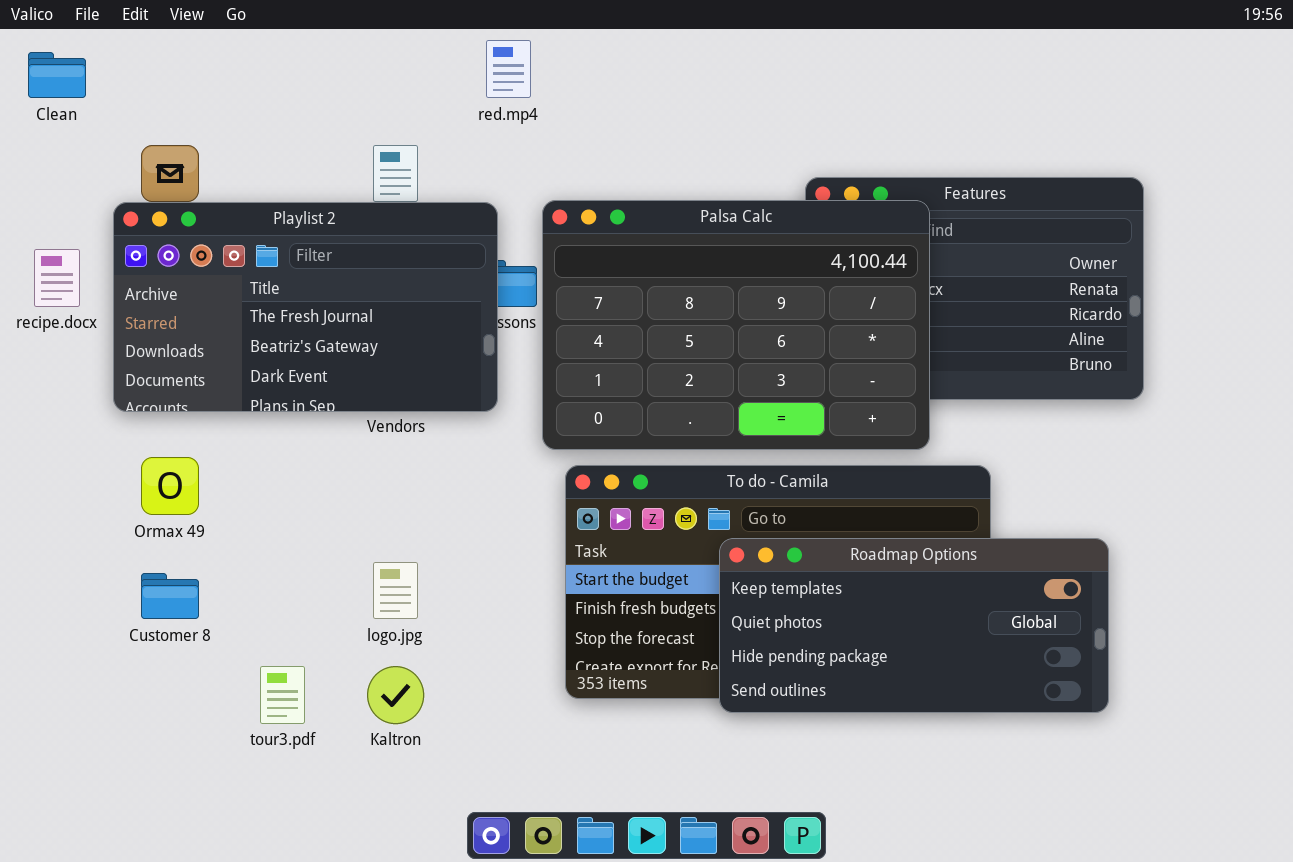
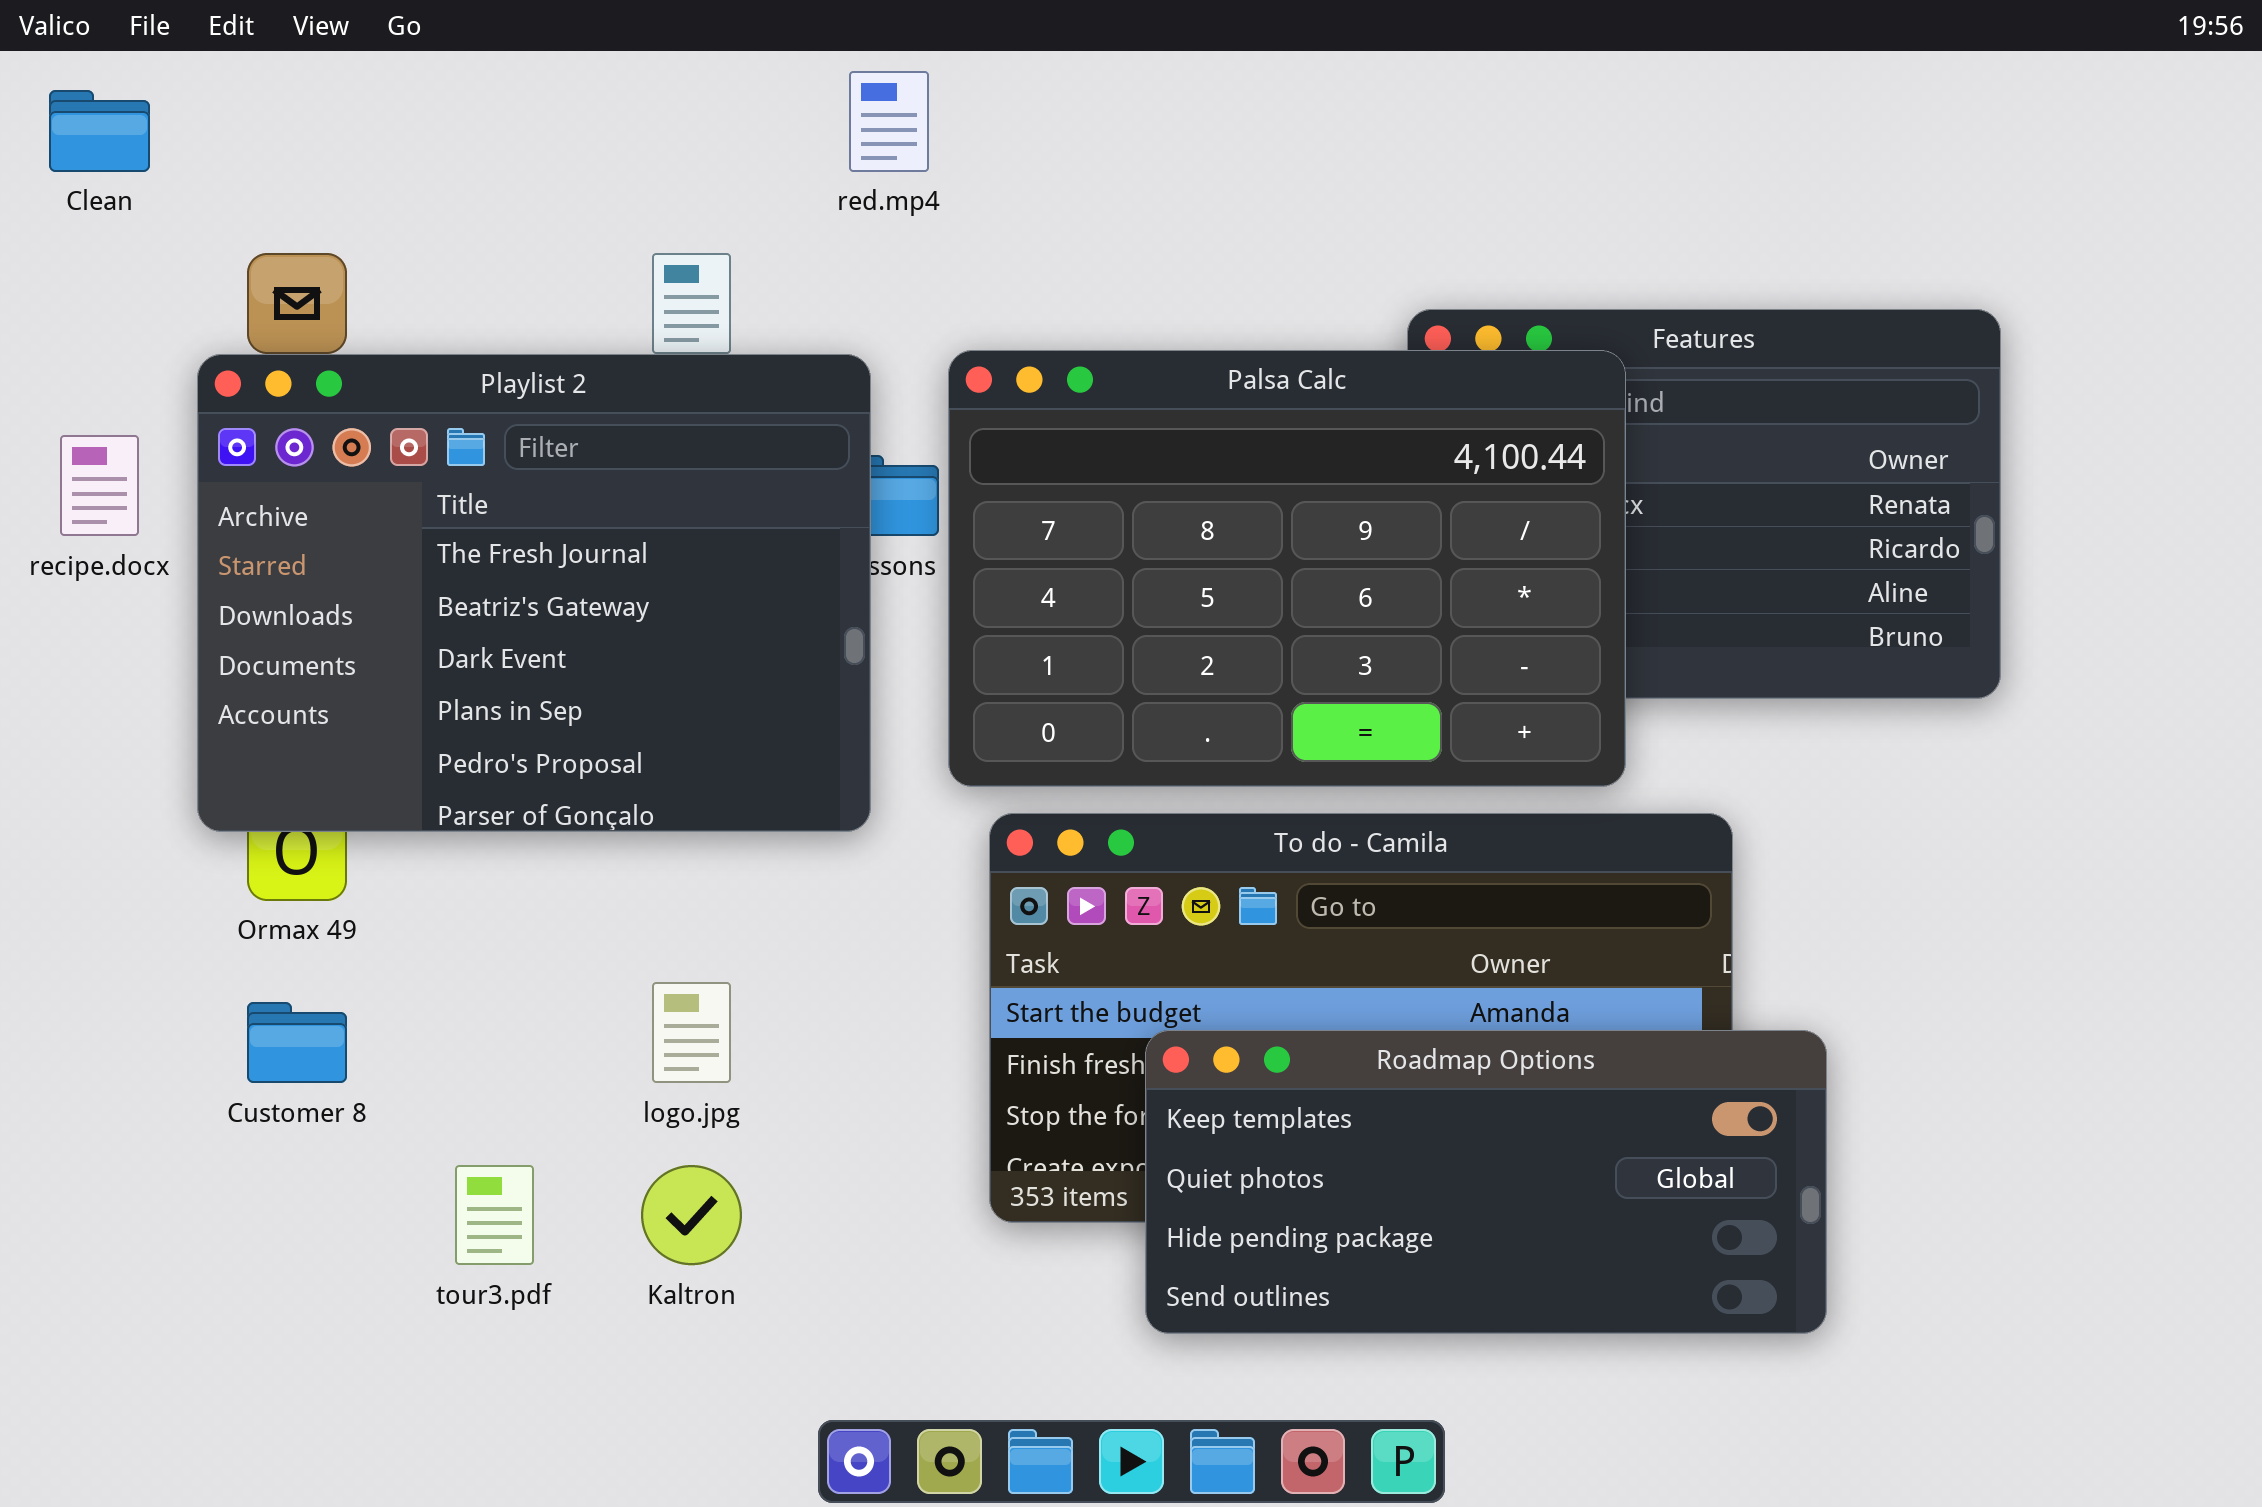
Playlist 2: [113,202,498,412] -> [197,354,871,832], resized
Roadmap Options: [719,538,1109,713] -> [1145,1030,1827,1334], moved

